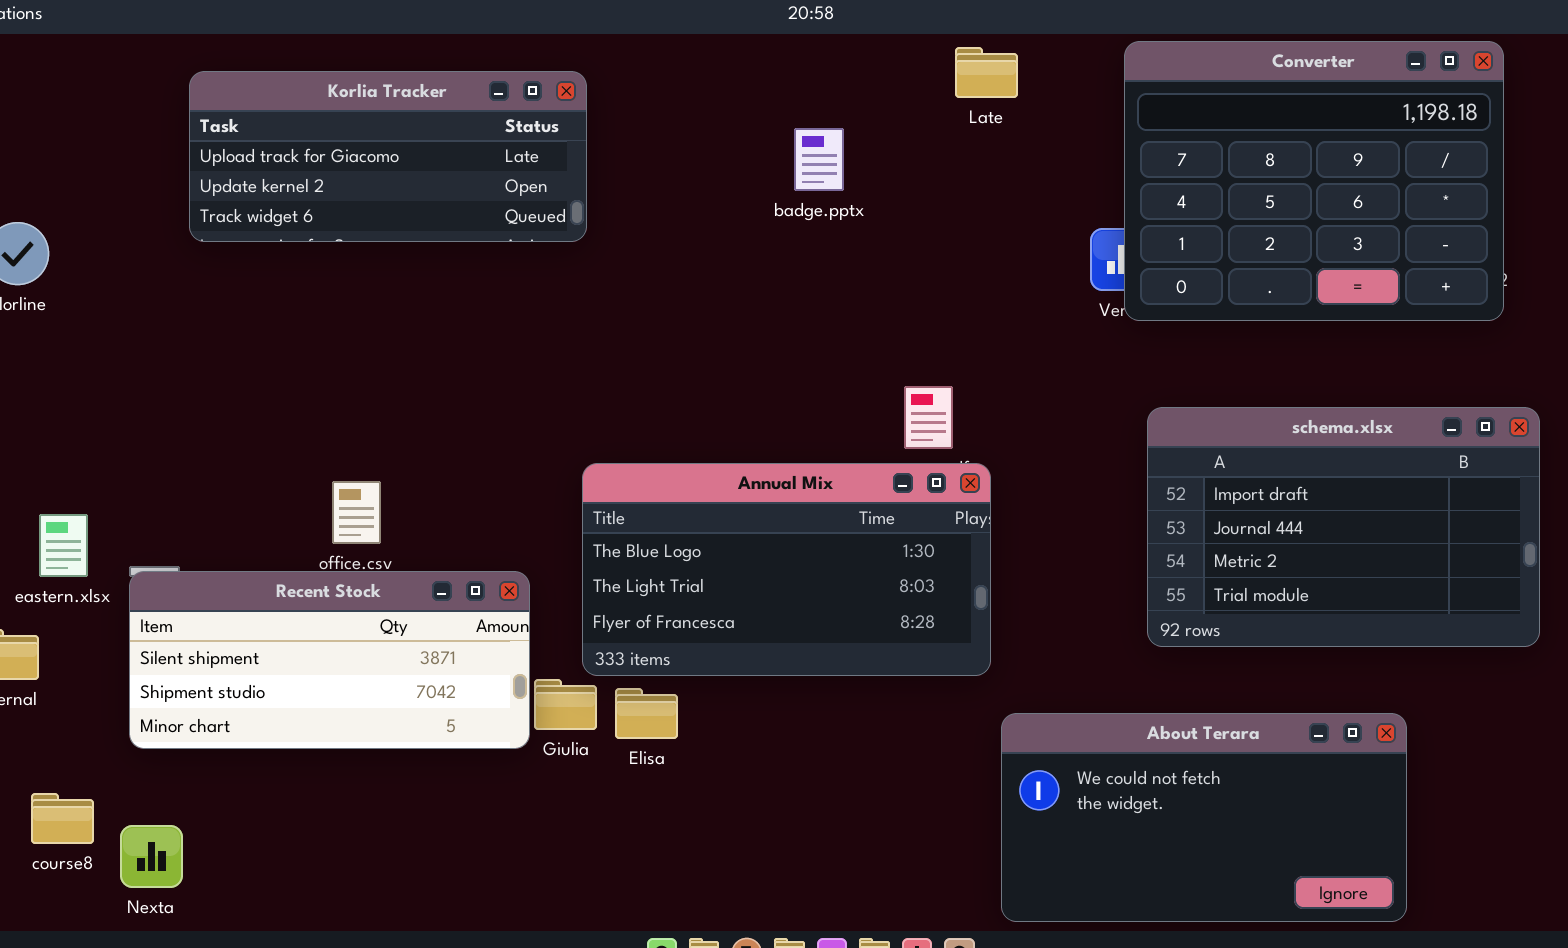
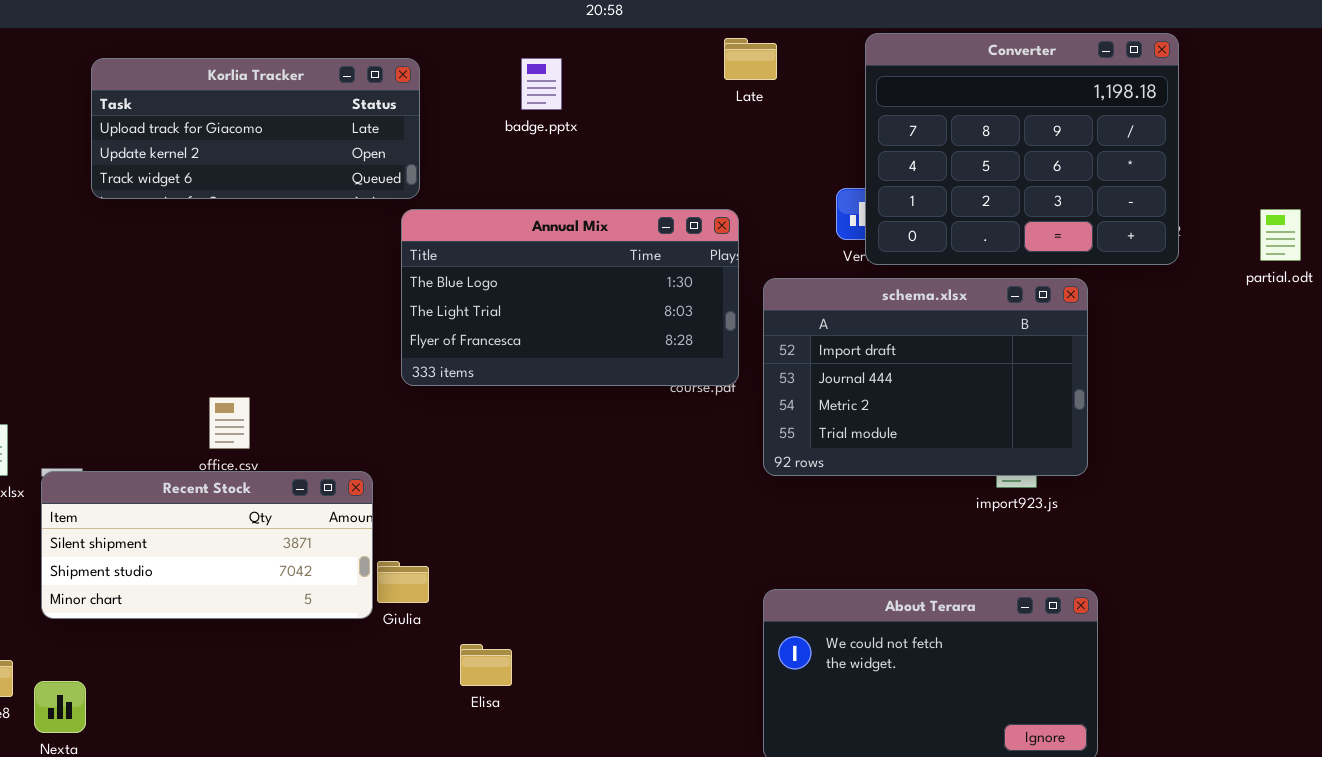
badge.pptx: [794,128,844,191] -> [521,58,562,110], moved
schema.xlsx: [1147,407,1540,647] -> [763,278,1088,476], moved
Annual Mix: [582,463,991,676] -> [401,209,739,386], moved
Elisa: [615,688,678,739] -> [460,644,512,686], moved

